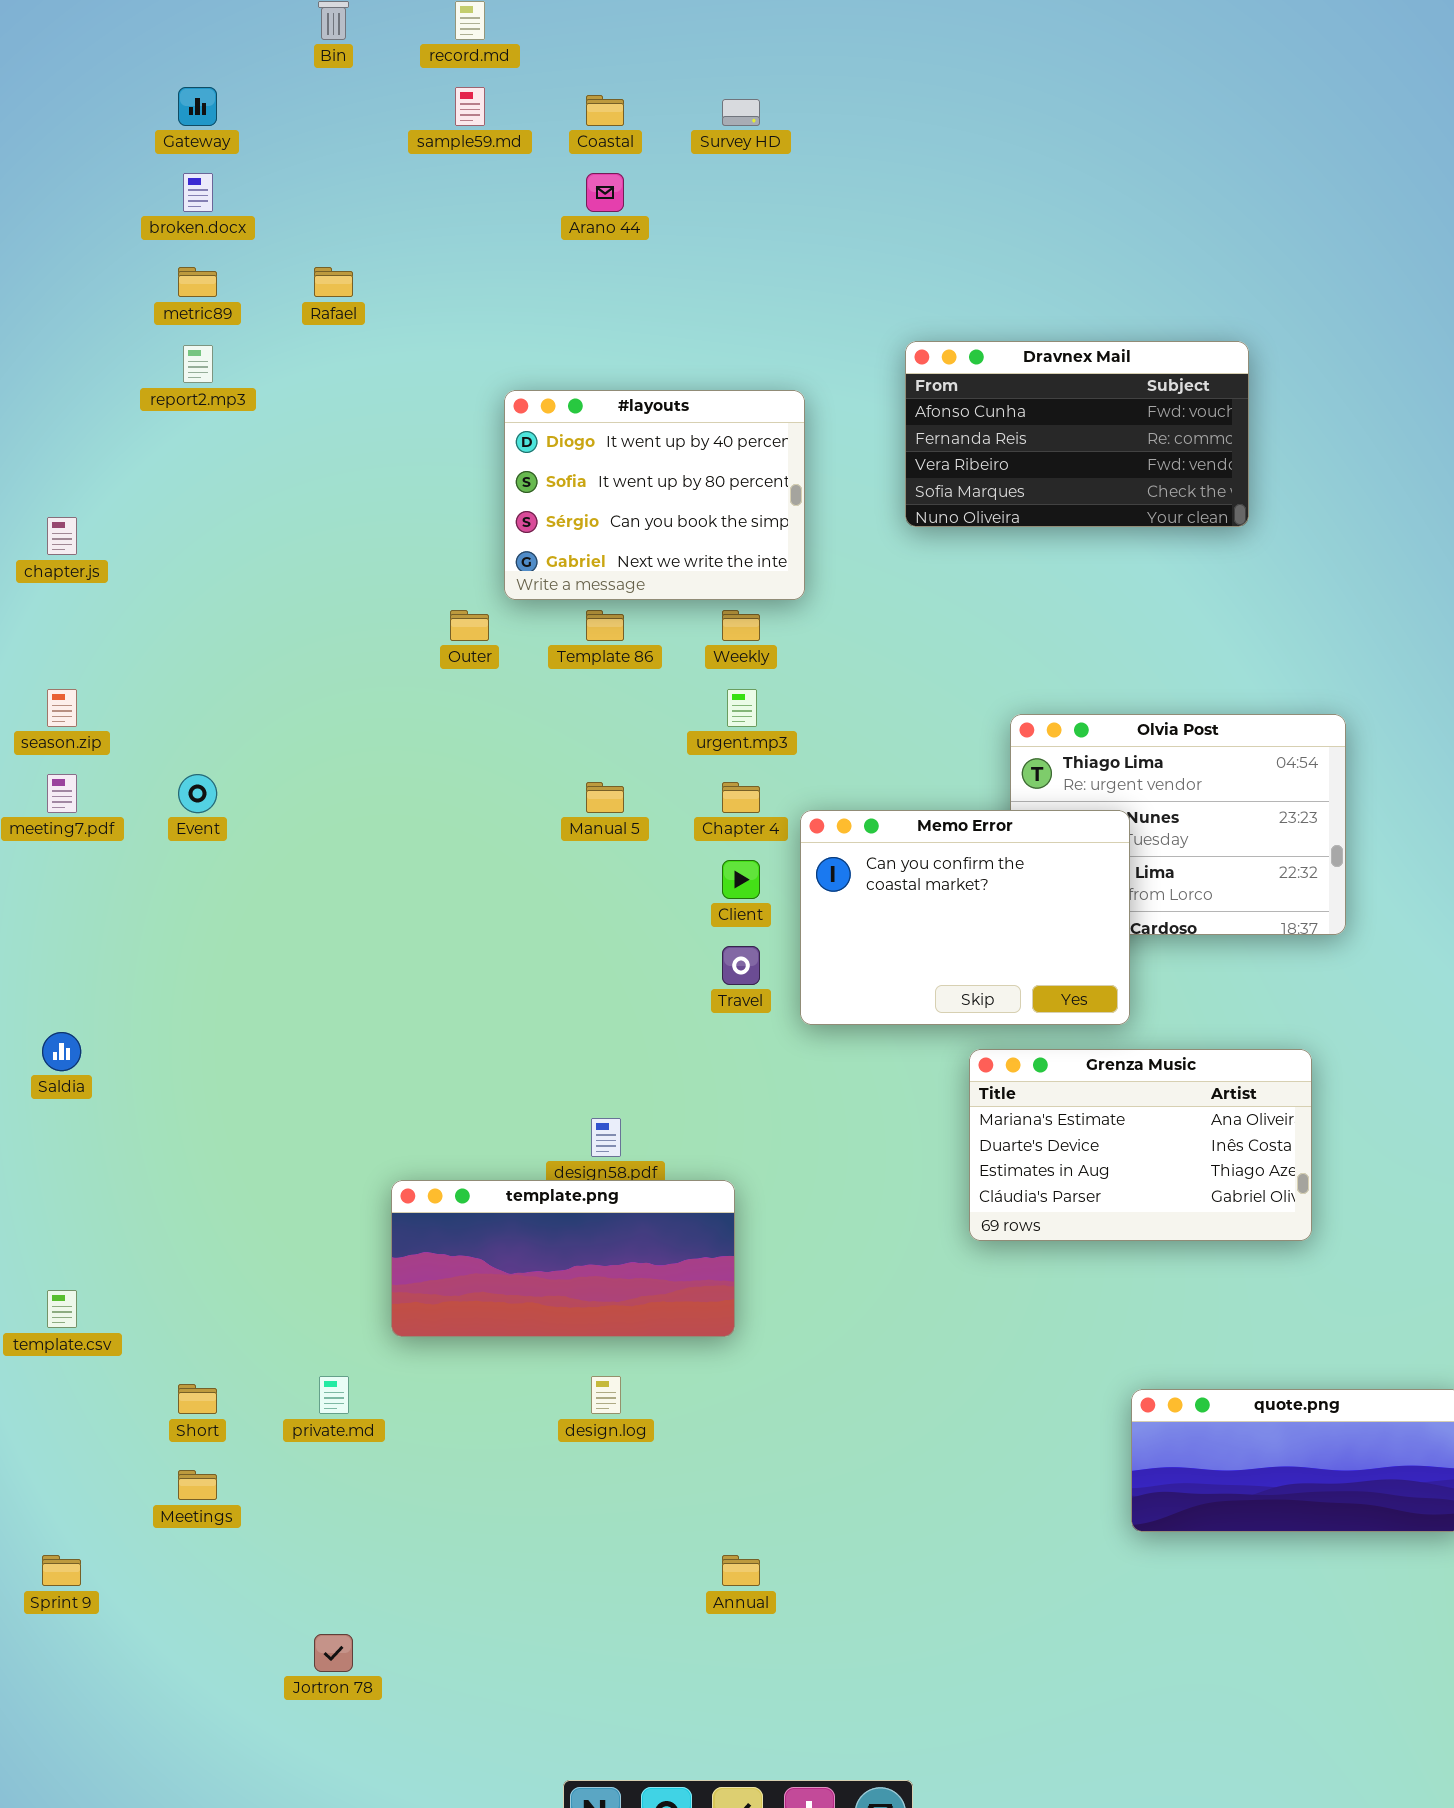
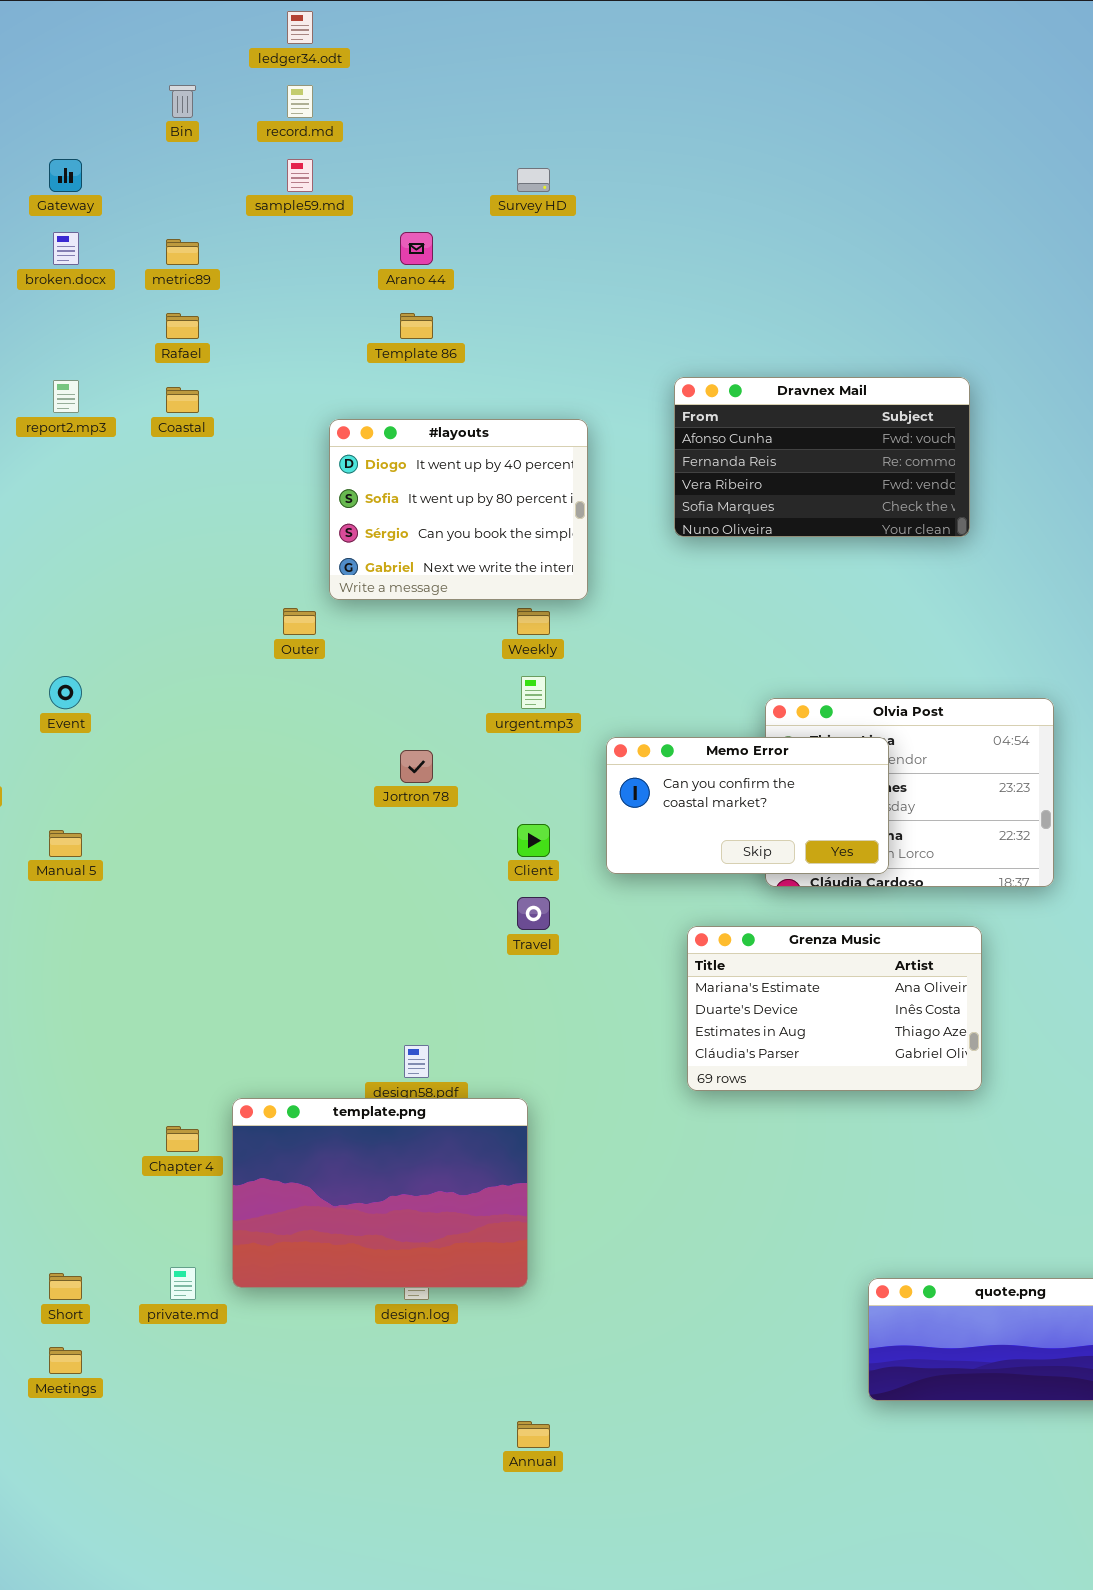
Coastal: [586,95,624,126] -> [166,387,199,413], moved
metric89: [178,267,217,297] -> [166,239,199,265], moved
Template 86: [586,610,624,641] -> [400,313,433,339], moved
Event: [178,774,217,813] -> [49,676,82,709], moved
Manual 5: [586,782,624,813] -> [49,830,82,857], moved
Chapter 4: [722,782,760,813] -> [166,1126,199,1152], moved
Memo Error: [800,810,1130,1025] -> [606,737,889,874], moved, resized
Grenza Music: [969,1049,1312,1241] -> [687,926,982,1091], moved
template.png: [391,1180,735,1337] -> [232,1098,528,1288], resized
Jortron 78: [314,1634,353,1672] -> [400,750,433,783], moved

